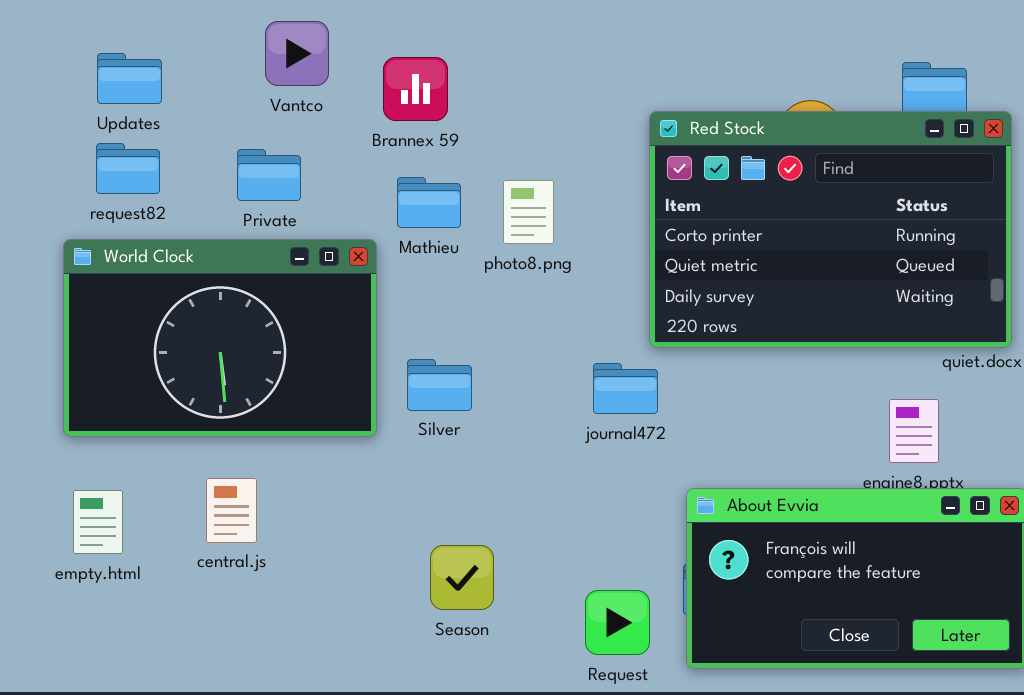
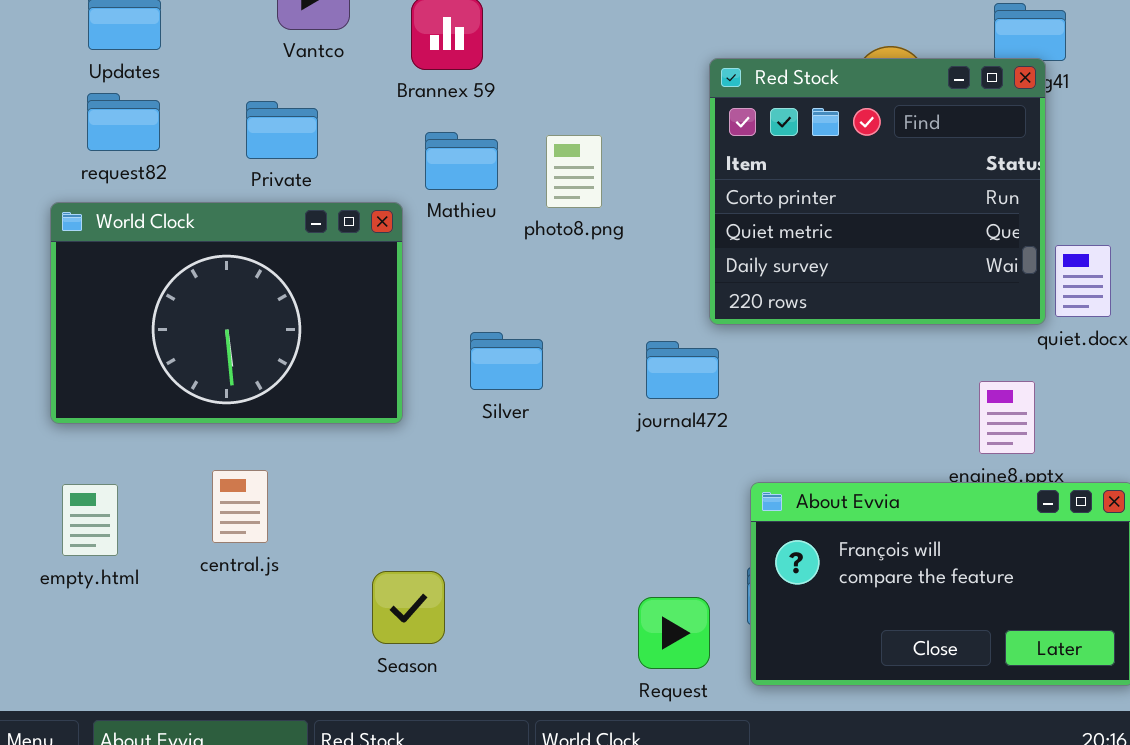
Red Stock: [649,111,1012,348] -> [709,58,1046,325], resized
Silver: [407,359,472,411] -> [470,332,543,390], moved
Season: [430,545,494,610] -> [372,571,445,644], moved

